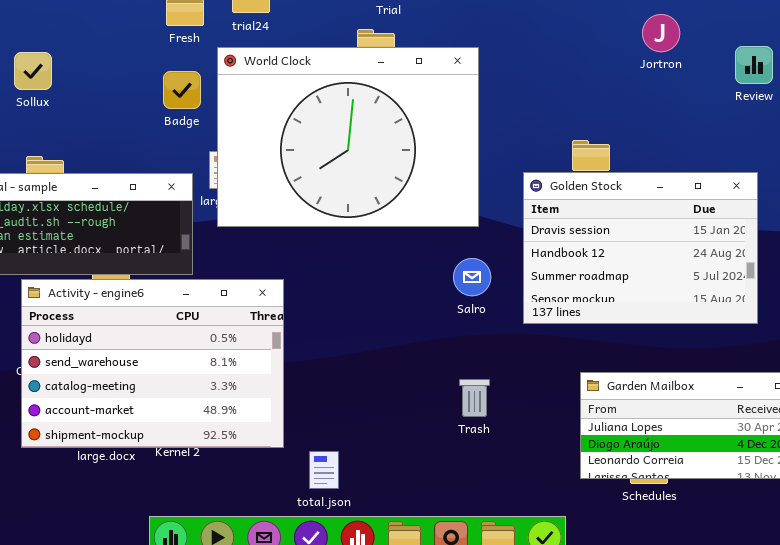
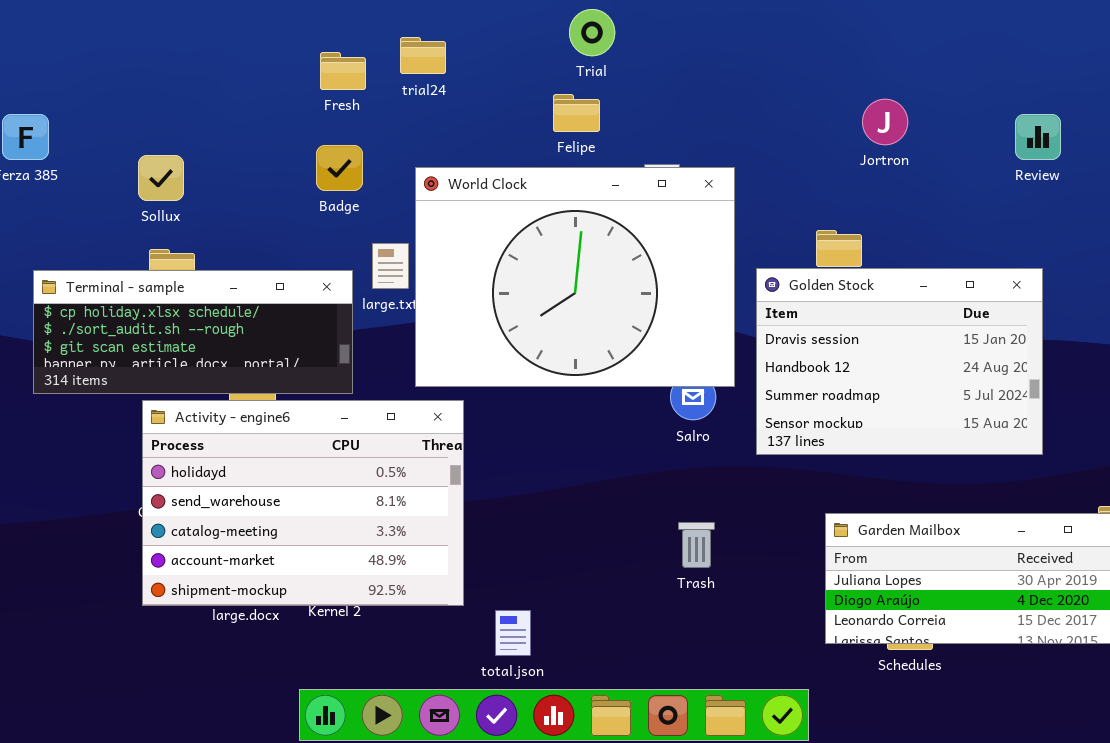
Jortron: [642,14,680,52] -> [862,99,908,145], moved
World Clock: [217,47,479,227] -> [415,167,735,387], moved
Sollux: [14,52,52,90] -> [138,155,184,201], moved

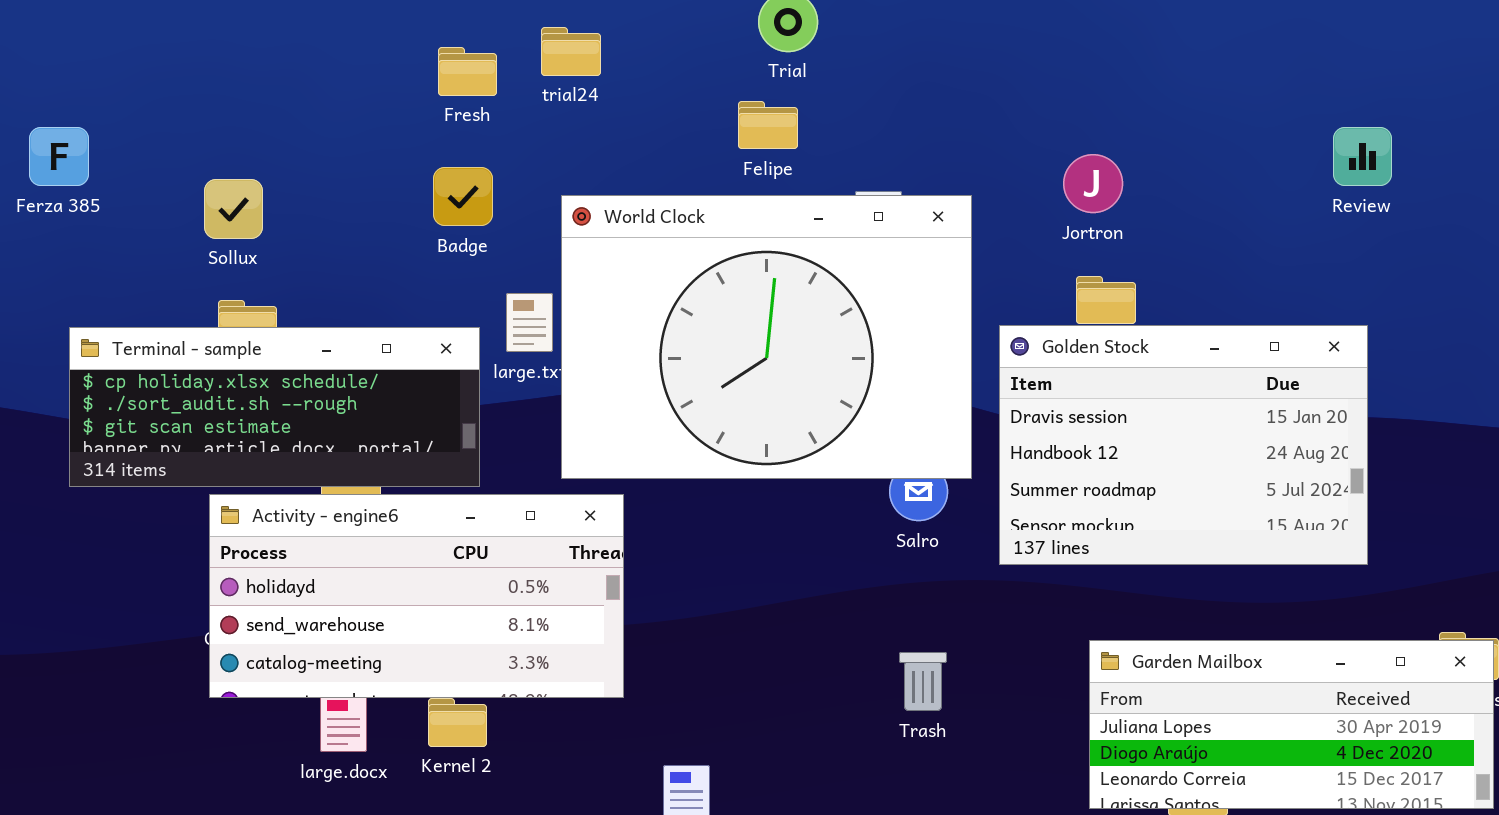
Jortron: [862,99,908,145] -> [1063,154,1123,213], moved
Activity - engine6: [142,400,464,606] -> [209,494,624,698], resized

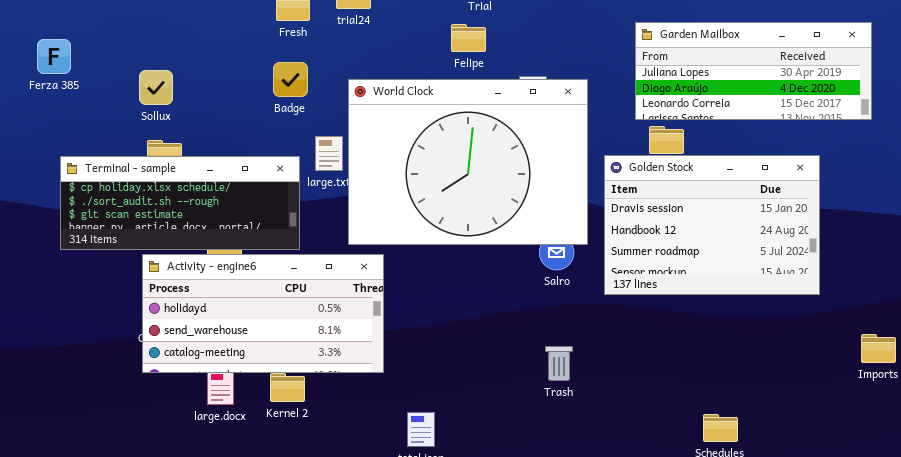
Garden Mailbox: [1089,640,1494,809] -> [635,22,872,120], moved

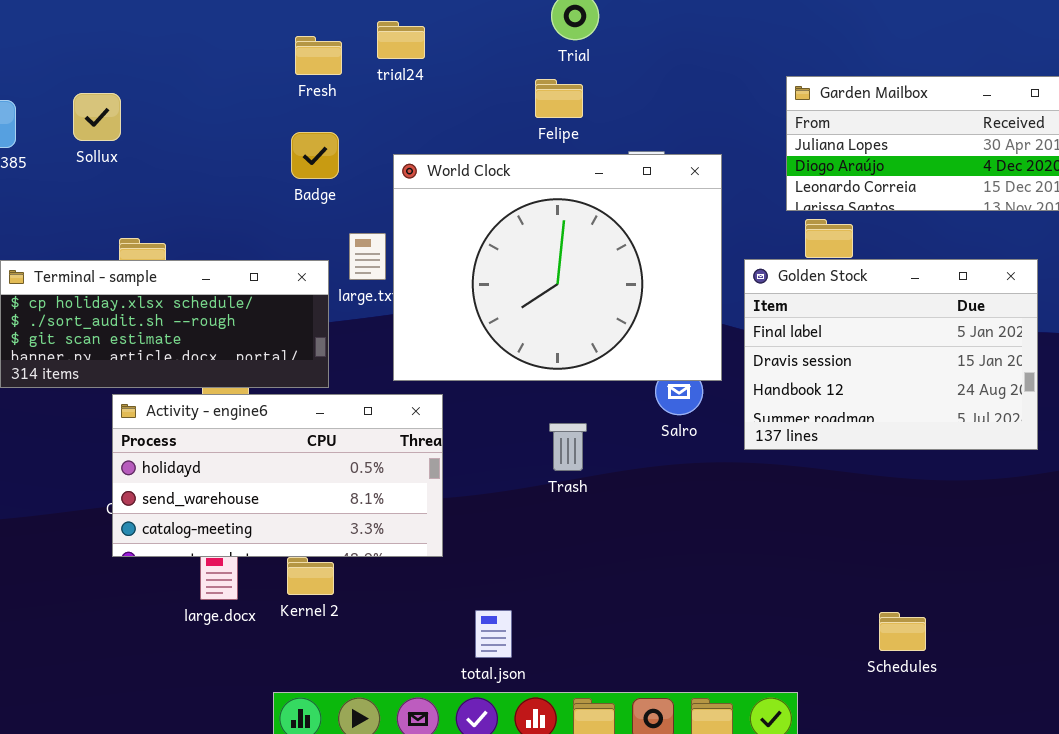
Sollux: [139,70,173,105] -> [73,93,121,141], moved
Golden Stock: [604,155,820,295] -> [744,259,1038,450], scrolled up 1 row
Trash: [545,346,573,381] -> [549,423,587,471], moved

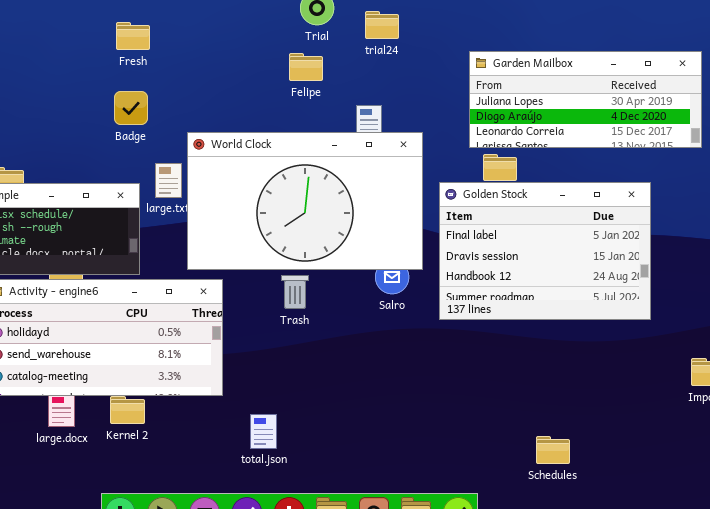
trial24: [377,21,425,59] -> [365,11,399,39], moved
World Clock: [393,154,722,381] -> [187,132,423,270], resized
Trash: [549,423,587,471] -> [281,275,309,309], moved
total.json: [475,610,512,658] -> [250,414,277,449], moved

